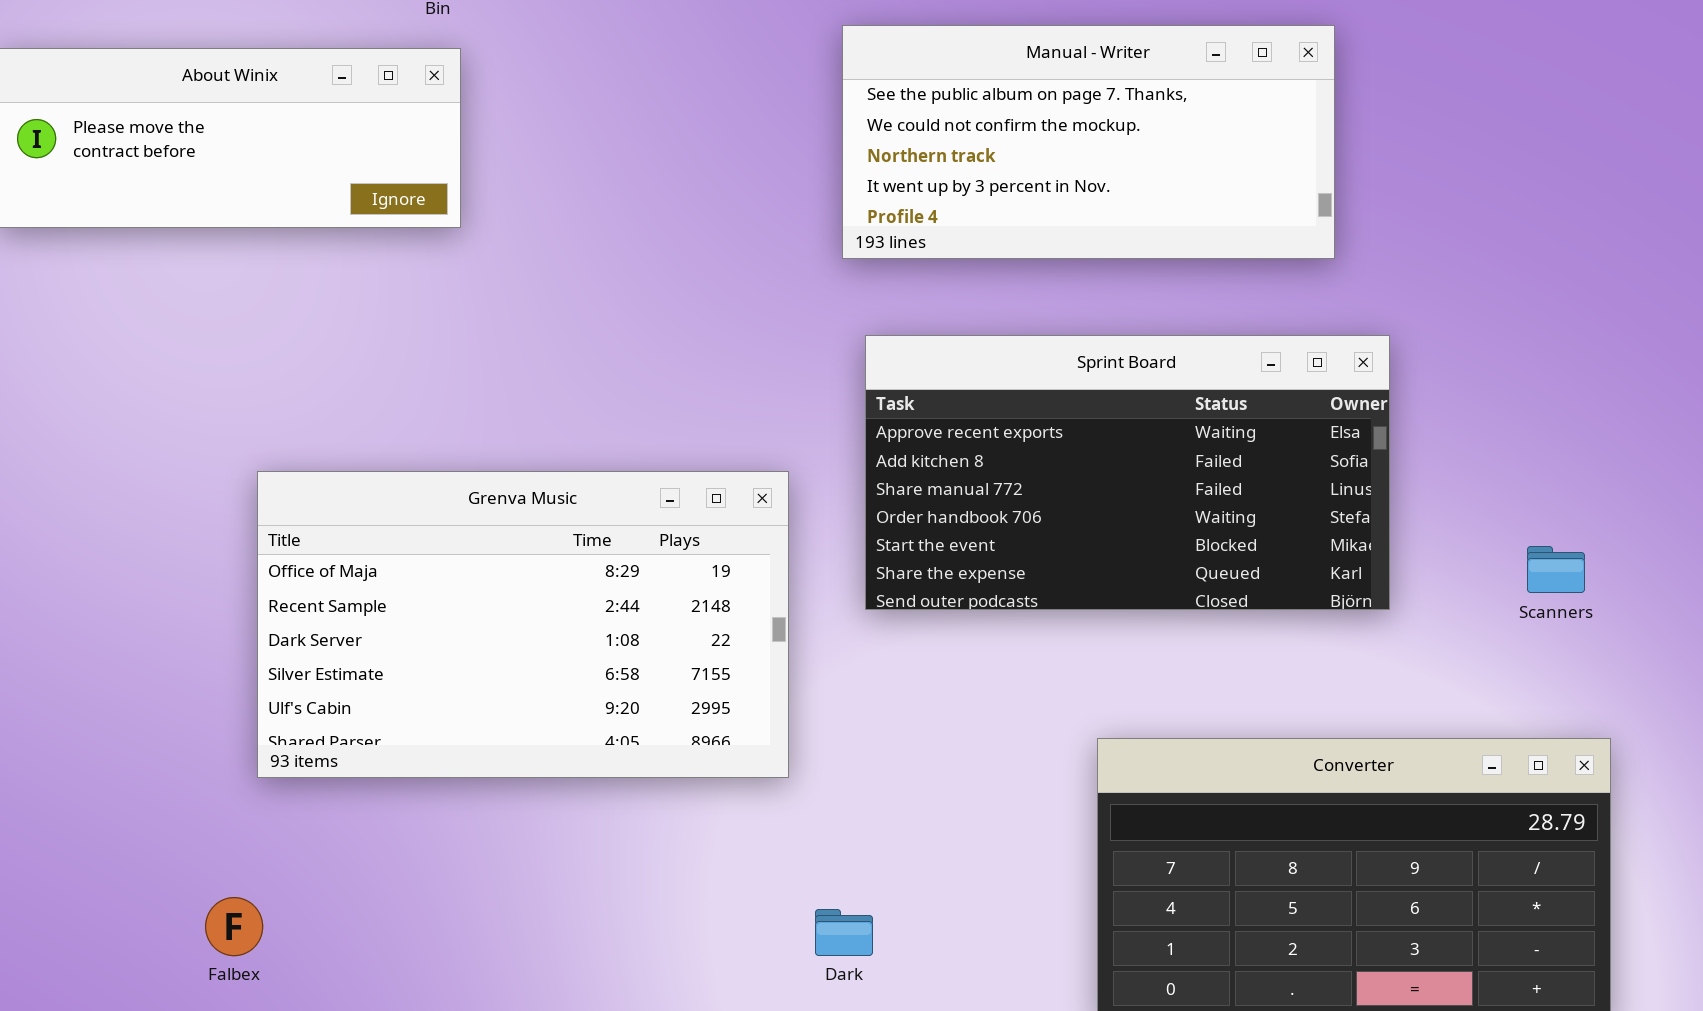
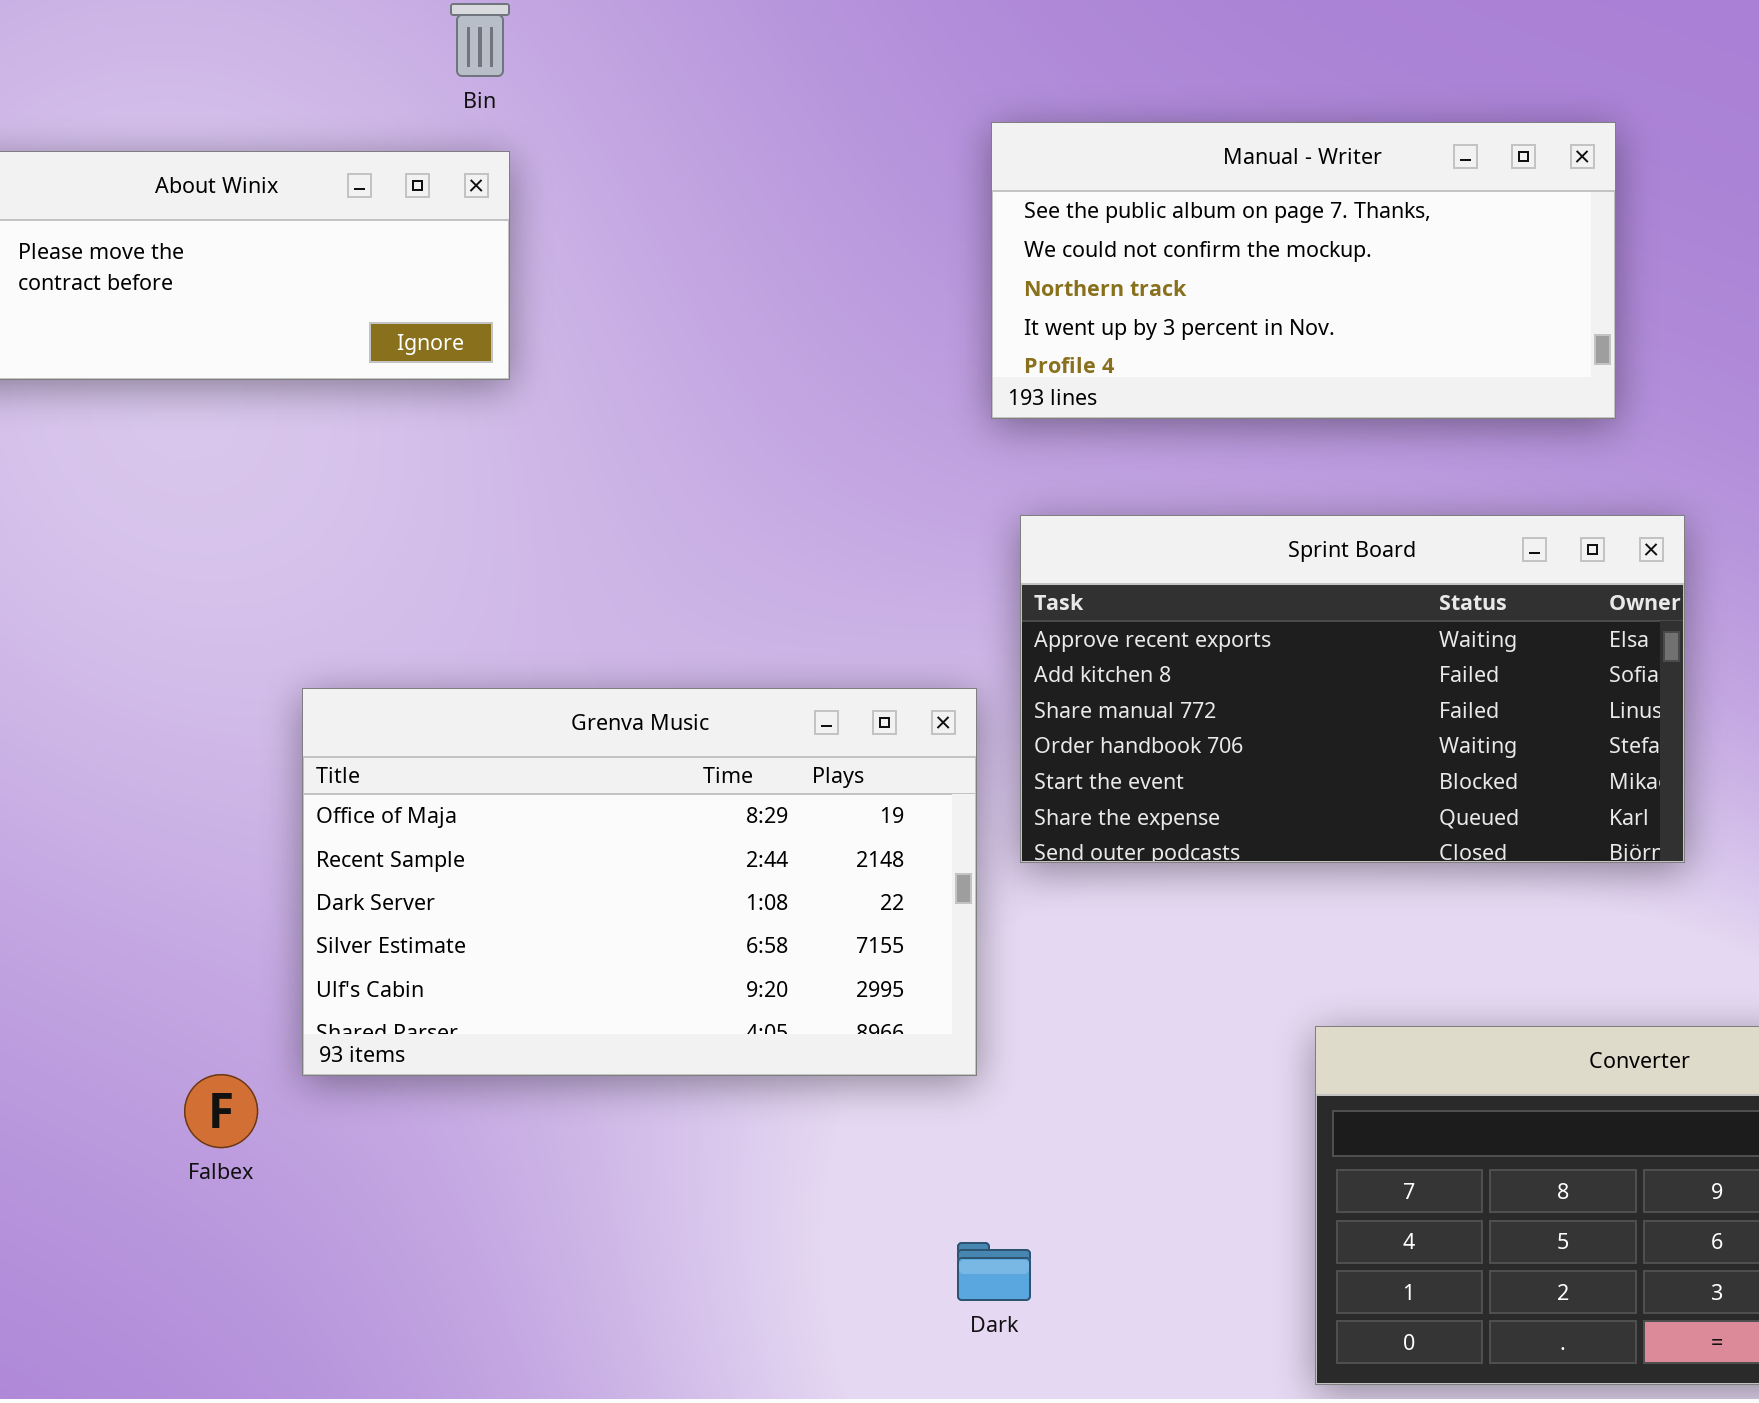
Grenva Music: [257,471,789,778] -> [302,688,977,1076], moved
Falbex: [205,897,263,956] -> [184,1074,258,1148], moved

